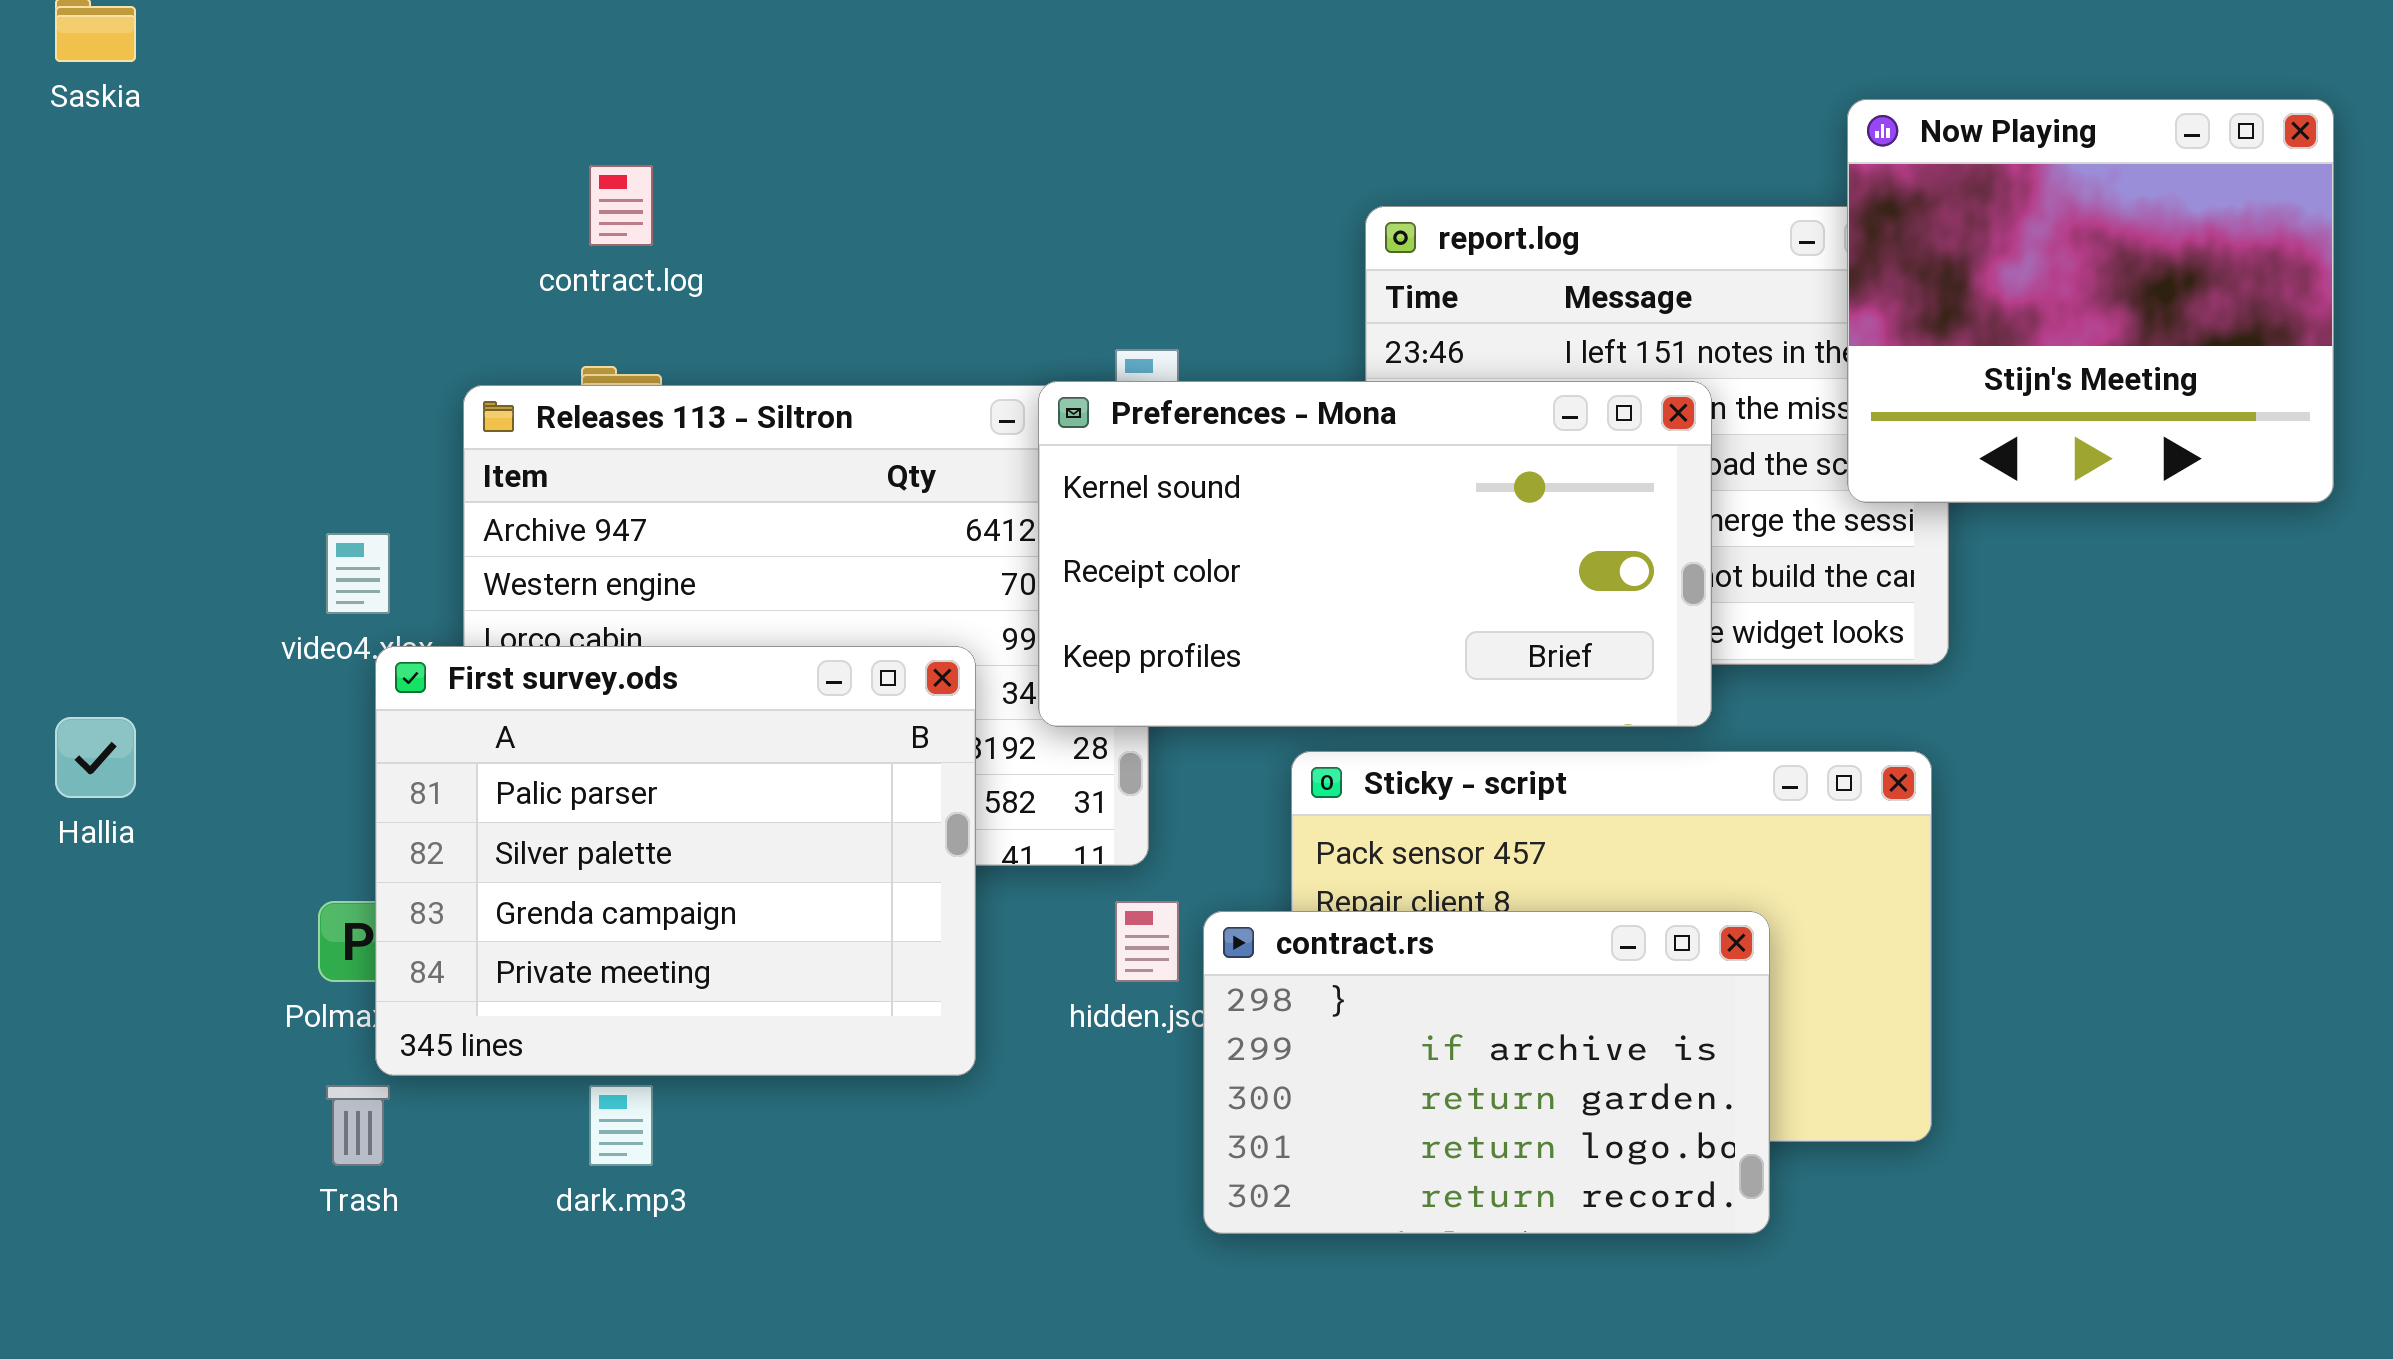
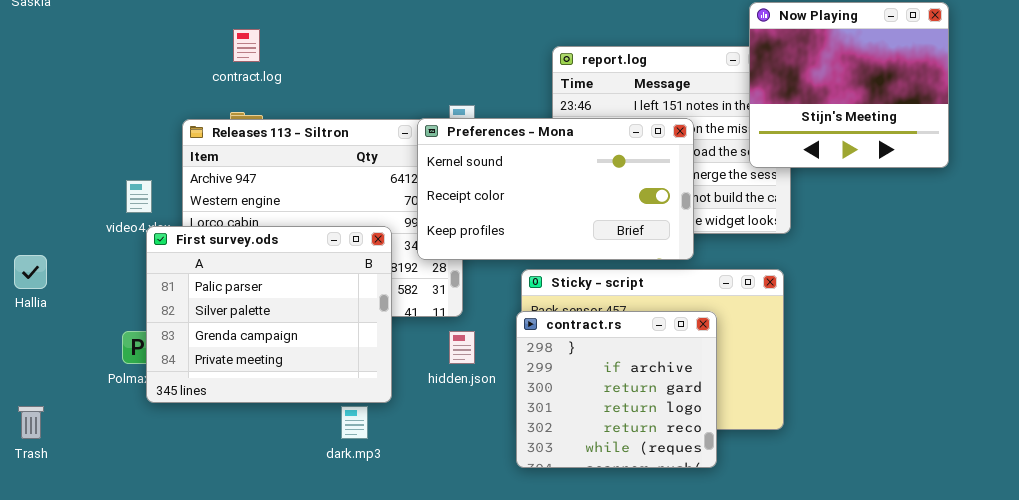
contract.rs: [1203,911,1770,1234] -> [516,311,717,468], resized
Trash: [326,1085,390,1166] -> [18,406,44,439], moved
dark.mp3: [589,1085,653,1166] -> [341,406,368,439], moved

